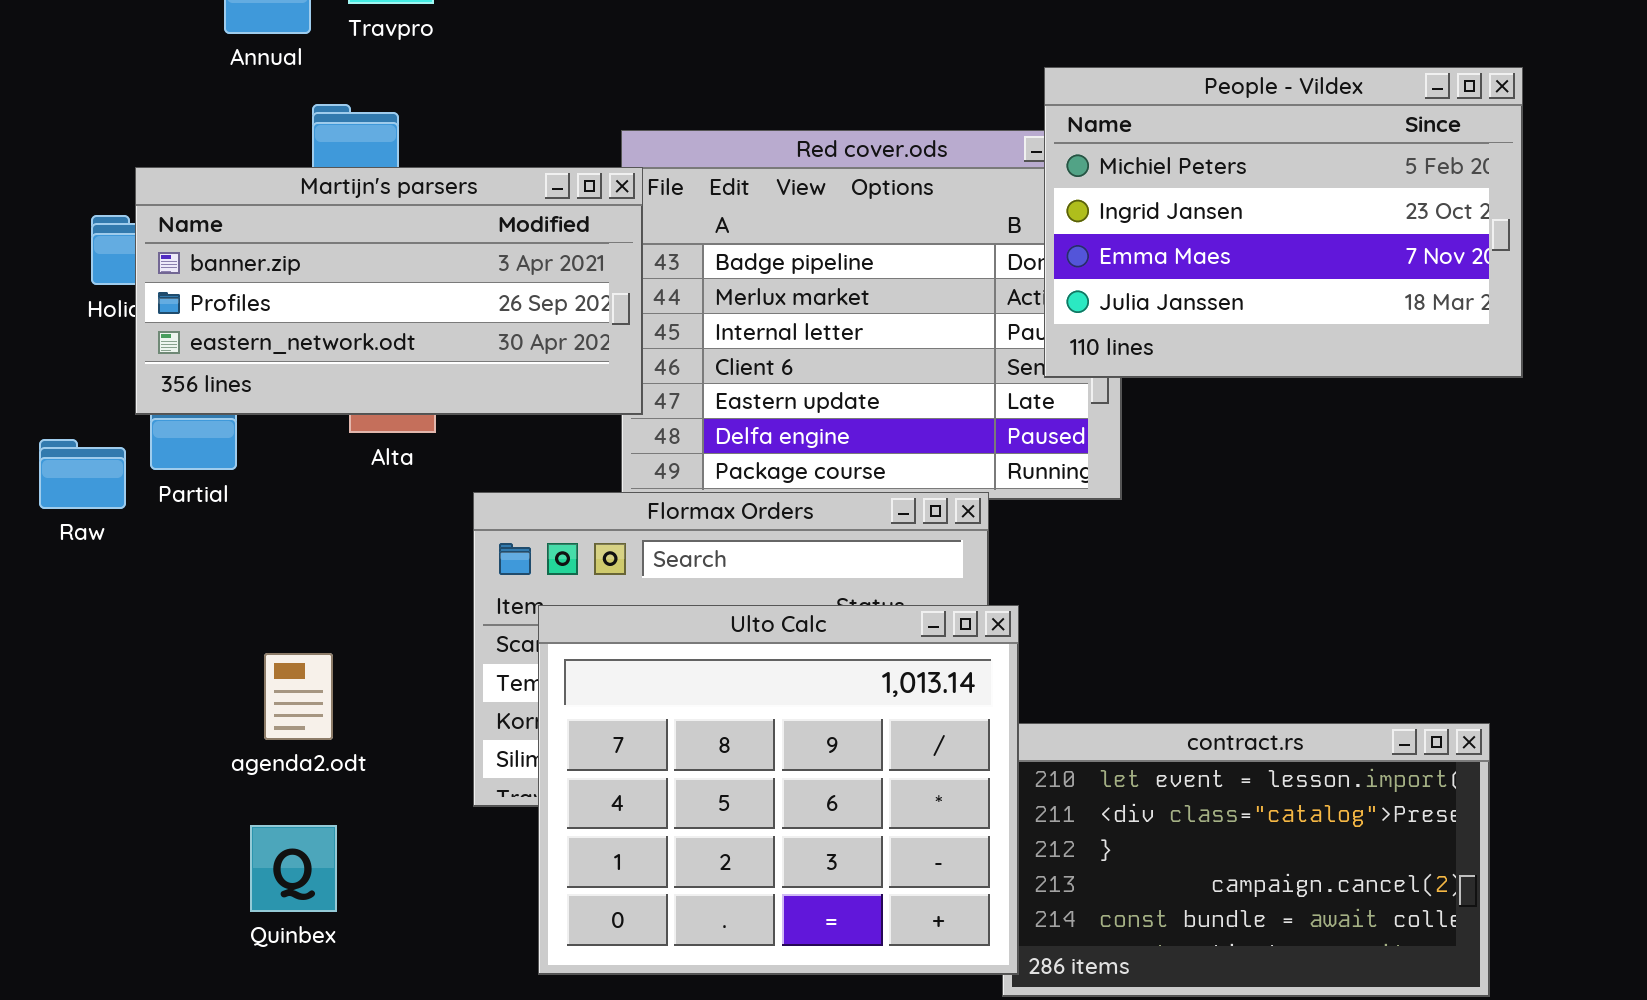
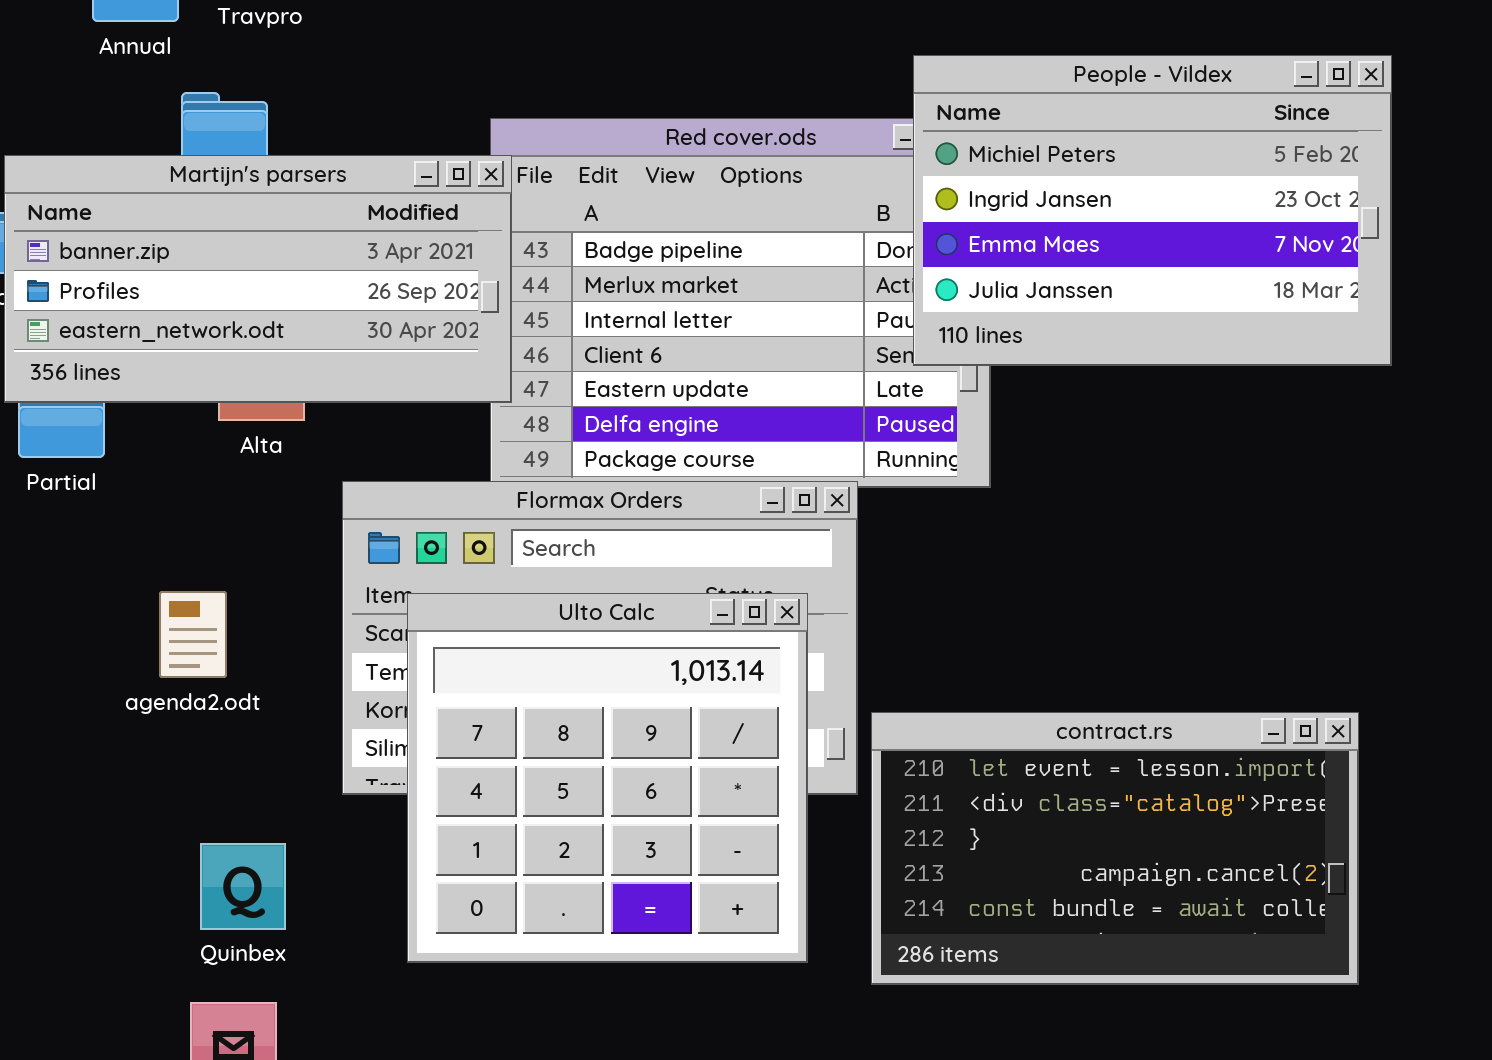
Ulto Calc: [538,605,1019,975] -> [407,593,808,963], resized
agenda2.odt: [264,653,333,740] -> [159,591,227,678], moved
Quinbex: [250,825,337,912] -> [200,843,286,930], moved

